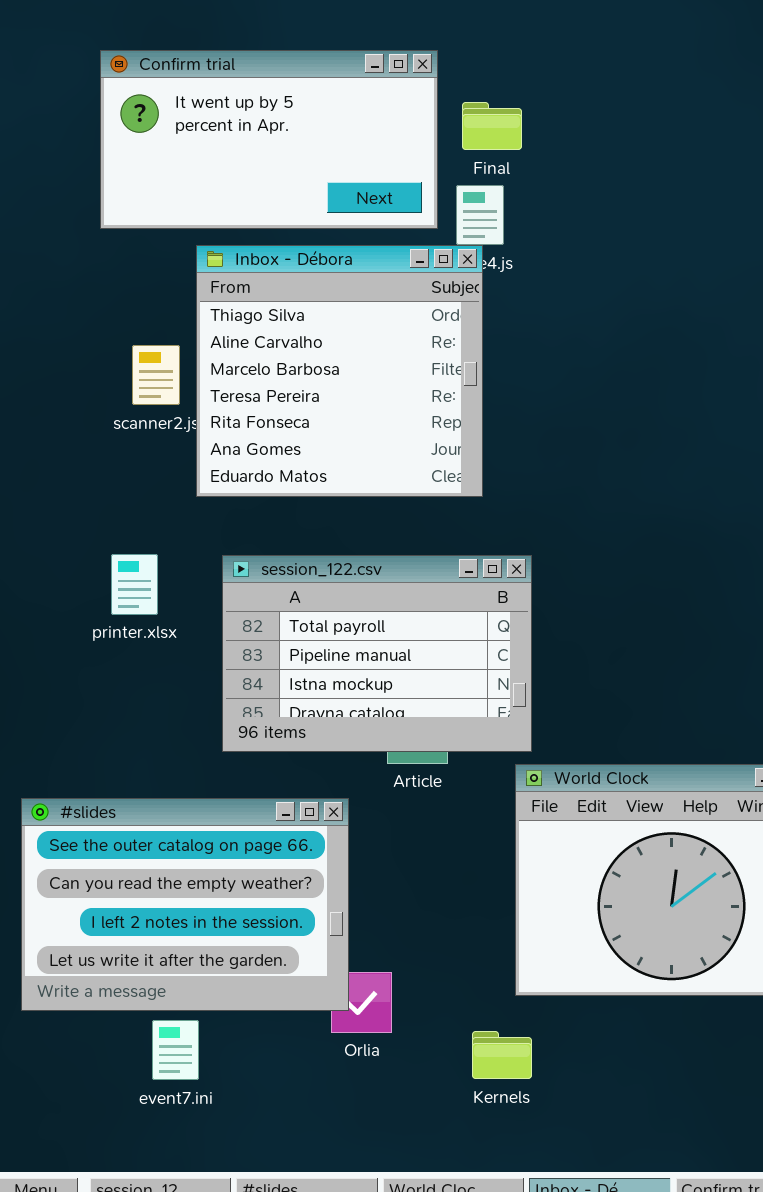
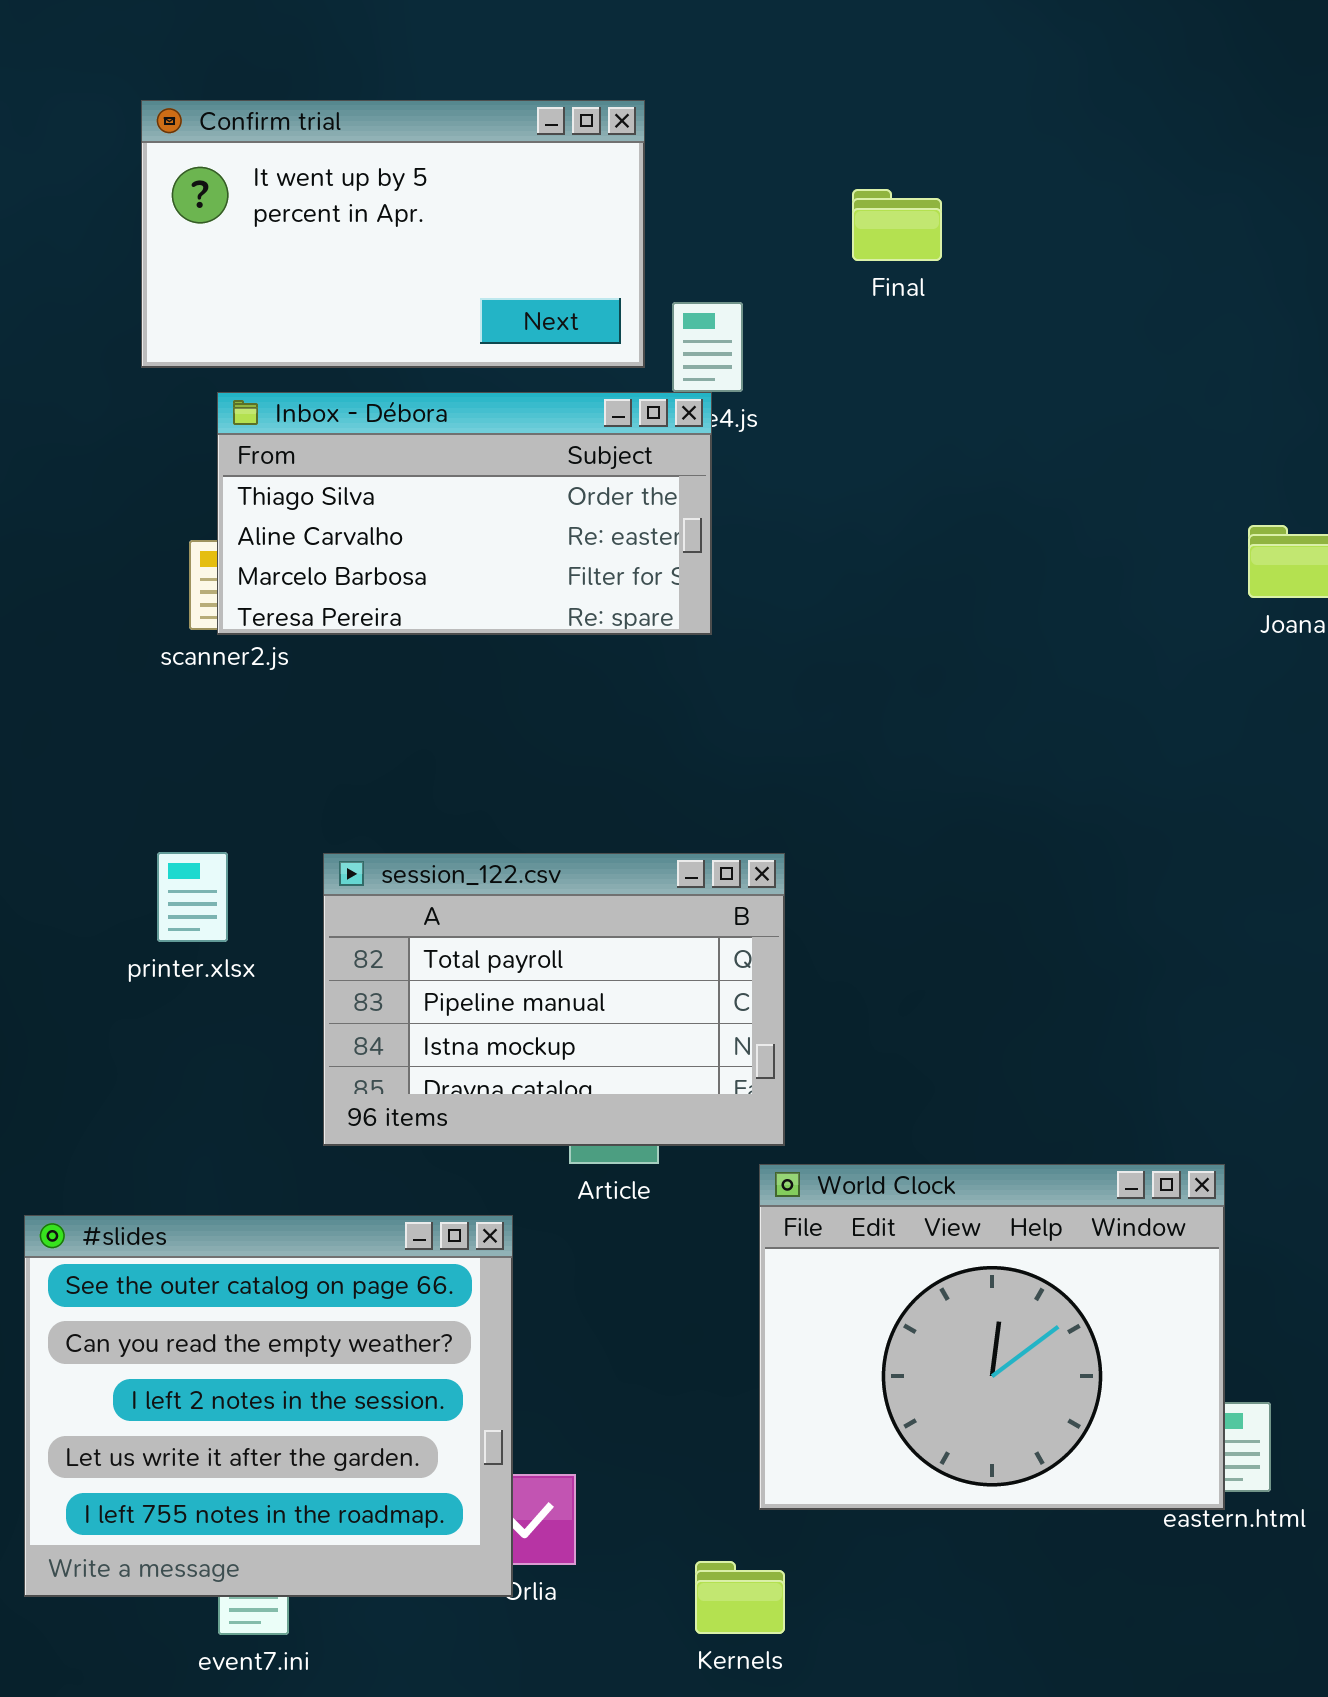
Final: [462,102,522,150] -> [852,189,942,261], moved
Inbox - Débora: [196,245,483,497] -> [217,392,712,635], resized
#slides: [21,798,349,1011] -> [24,1215,513,1597], resized

